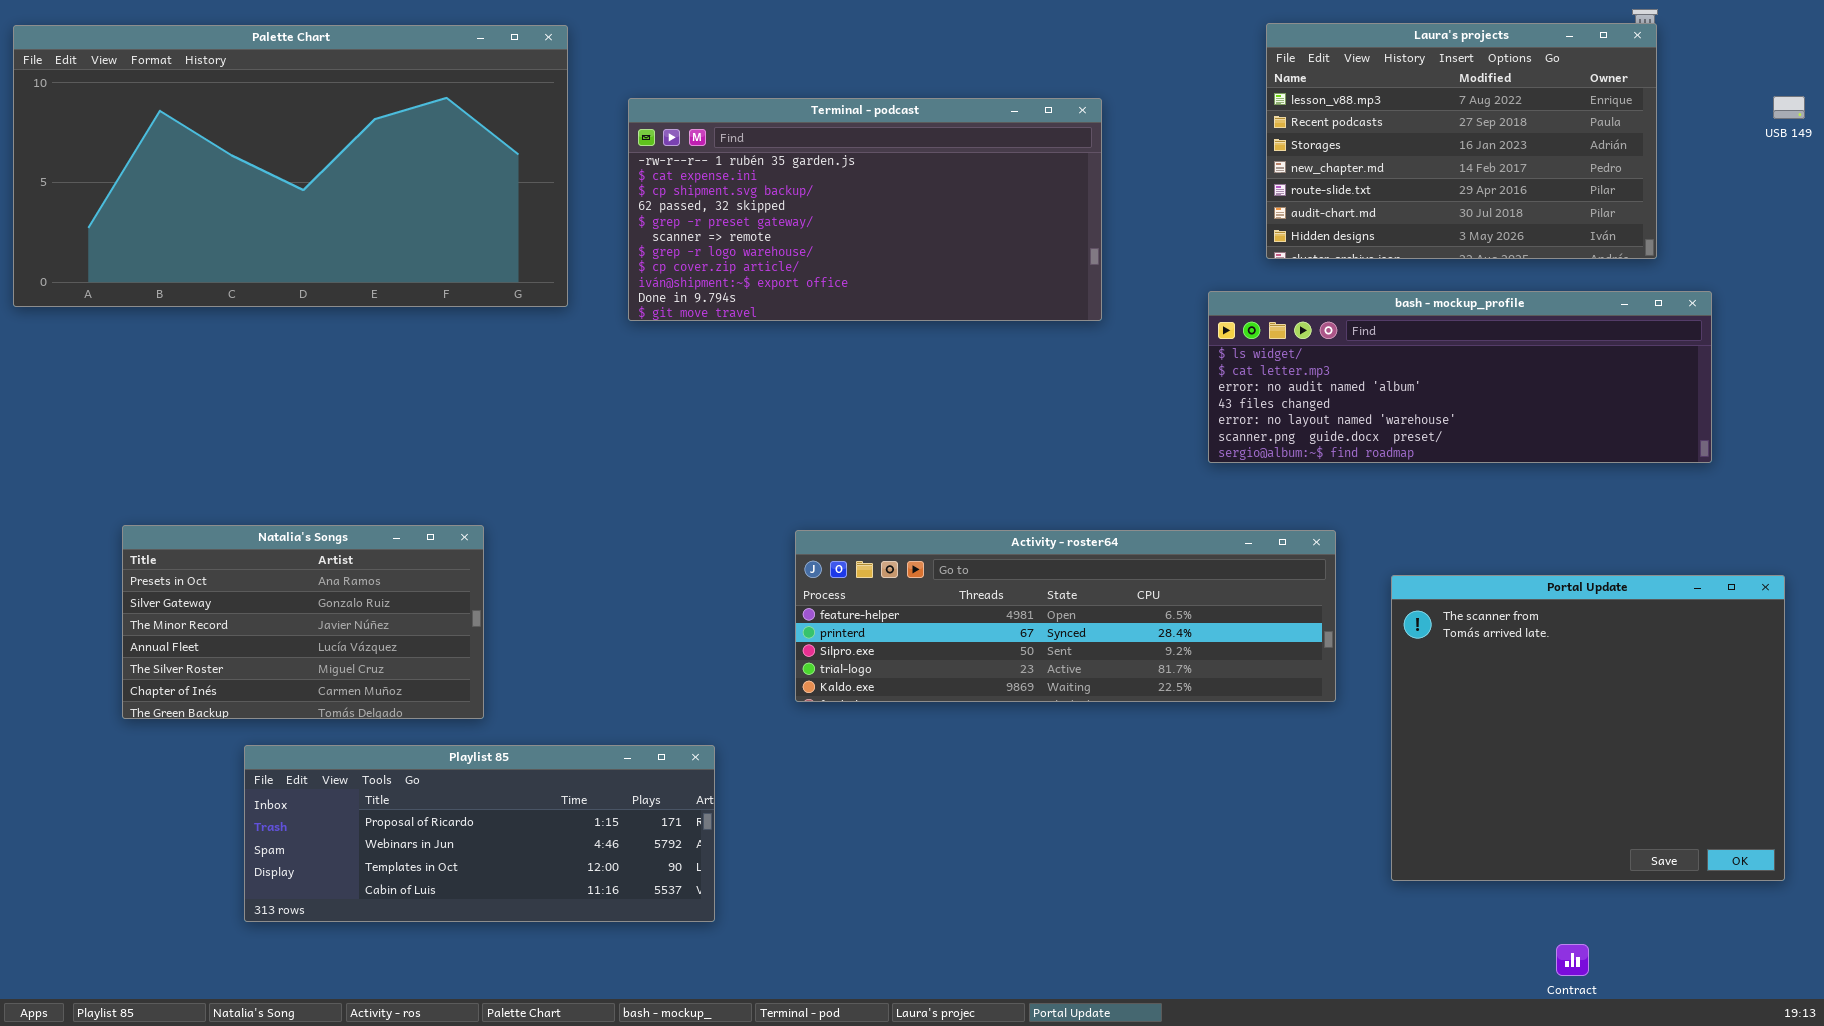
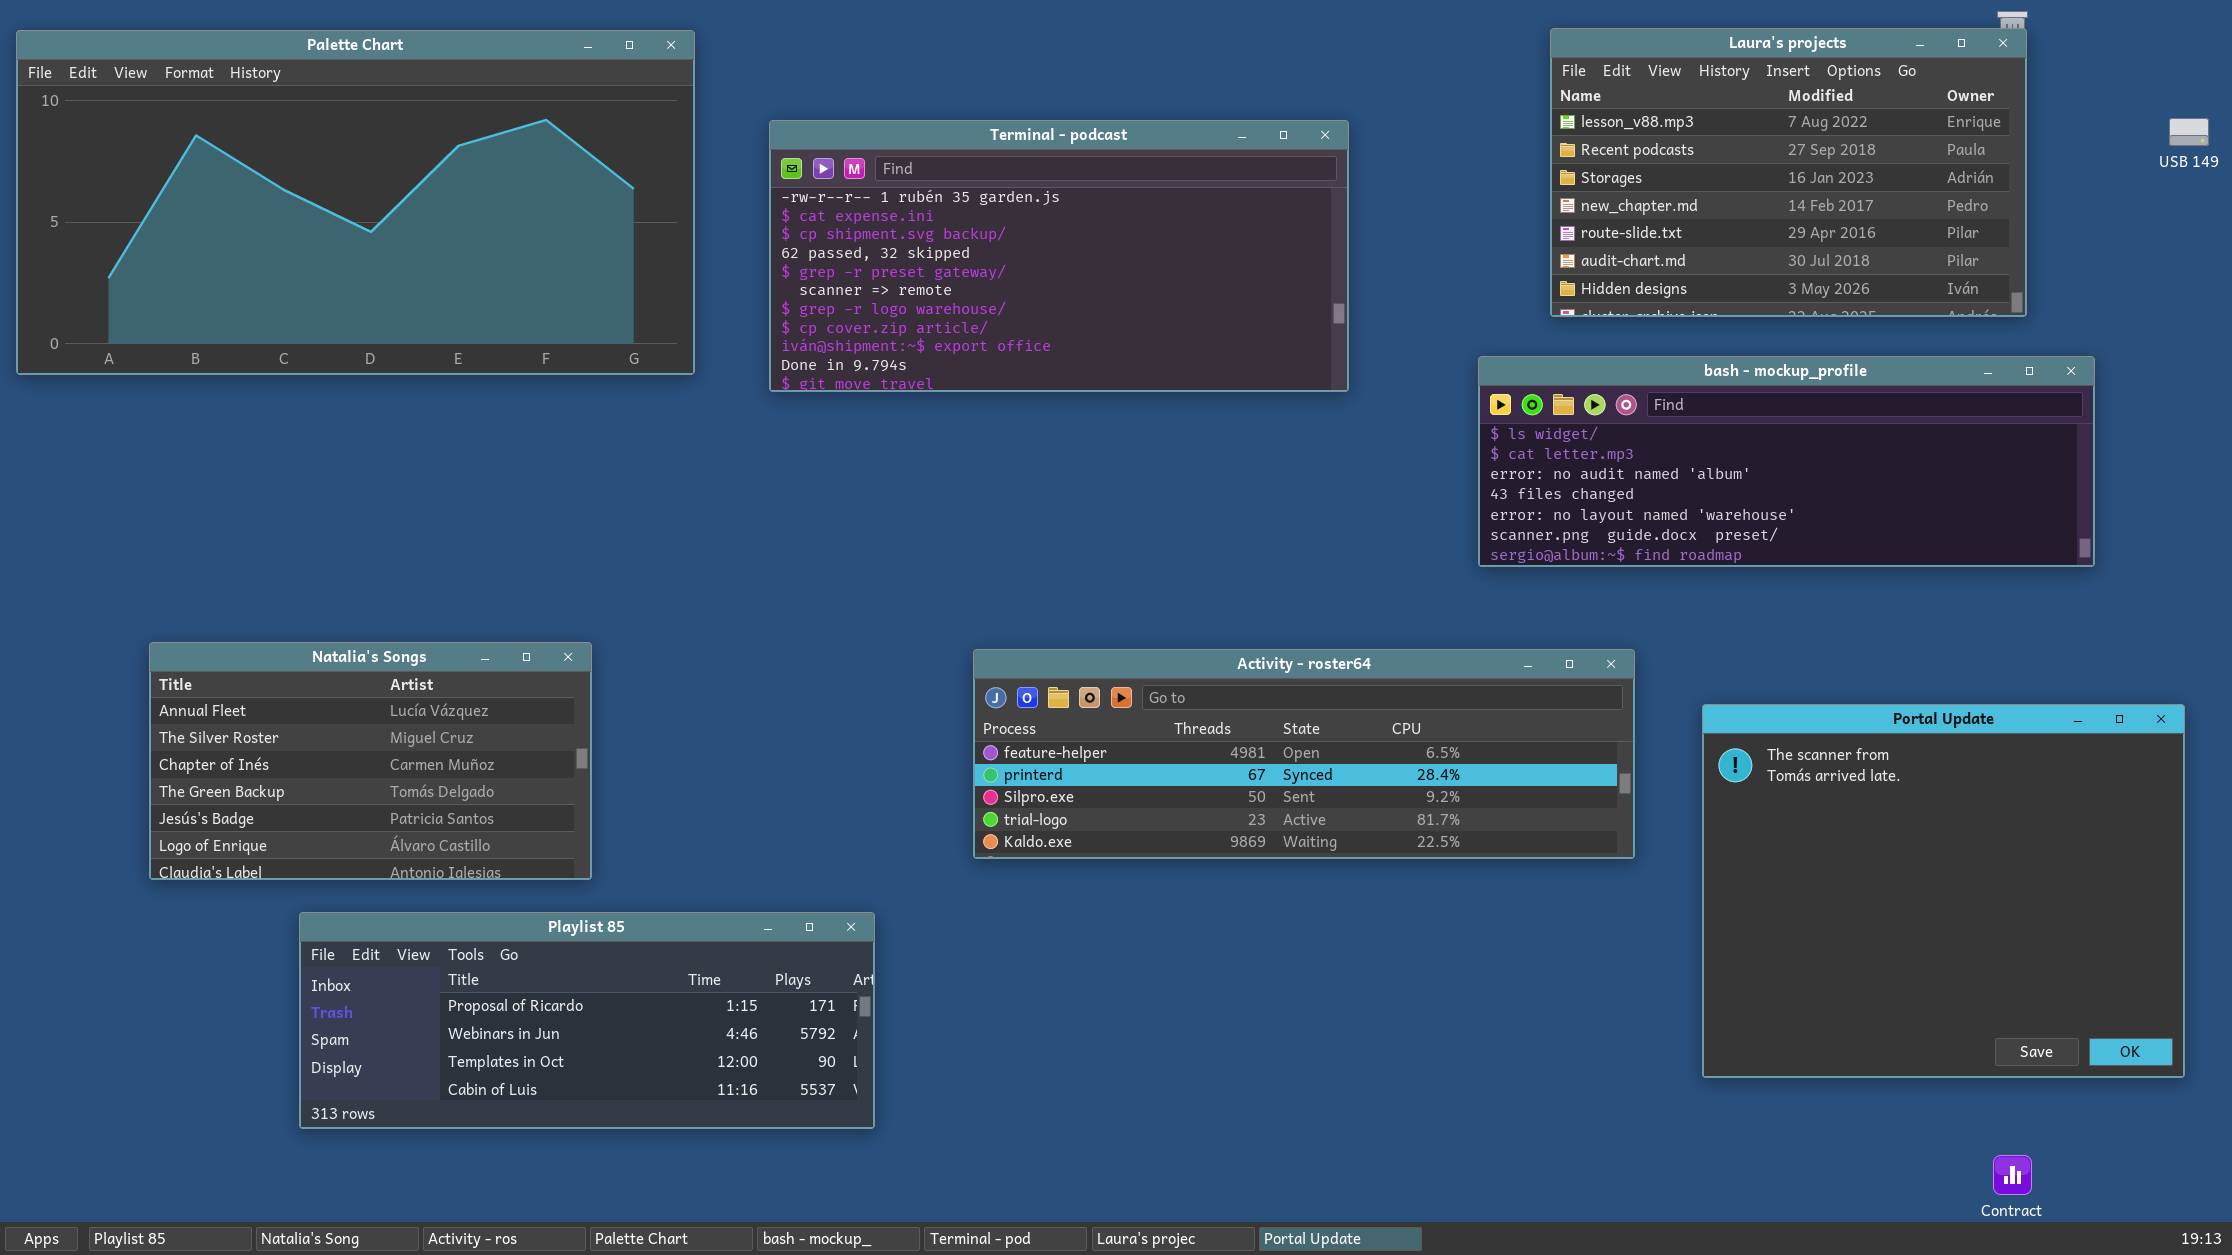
Natalia's Songs: [122,525,484,719] -> [149,642,592,880], scrolled down 3 rows
Contract: [1556,944,1589,976] -> [1993,1155,2032,1195], moved

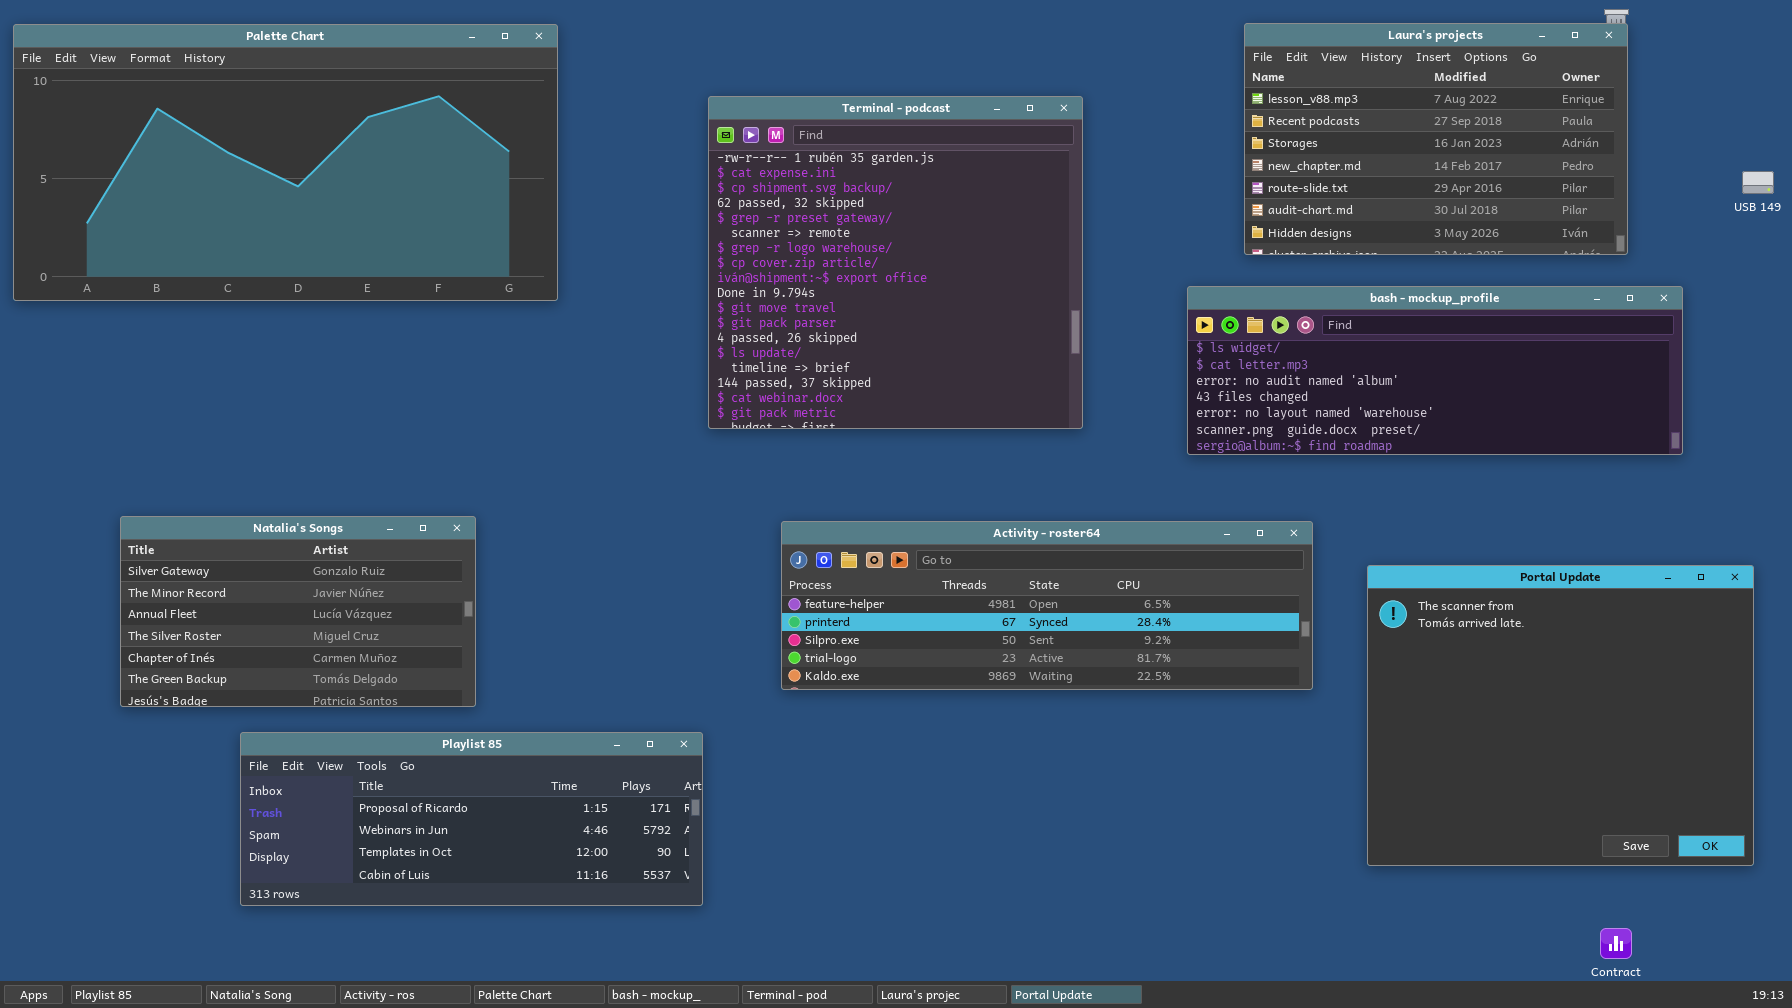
USB 149: [2169,118,2209,146] -> [1742,171,1774,194], moved
Terminal - podcast: [769,120,1349,392] -> [708,96,1083,429], resized
Natalia's Songs: [149,642,592,880] -> [120,516,476,707], scrolled up 2 rows

